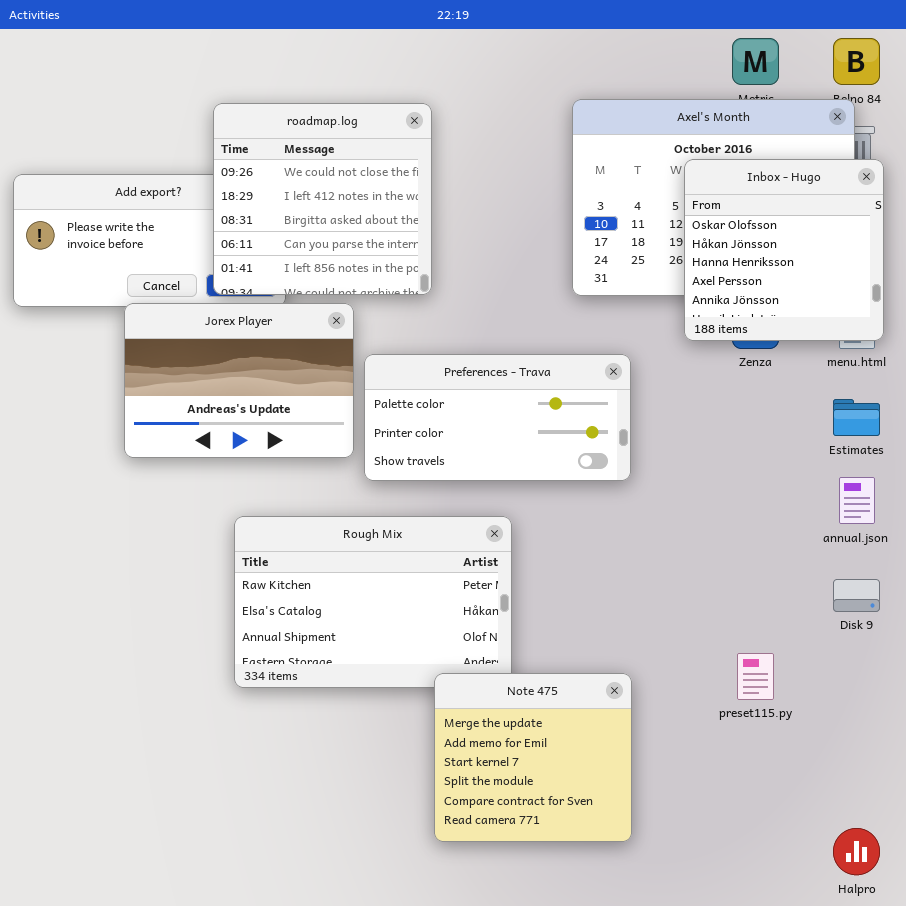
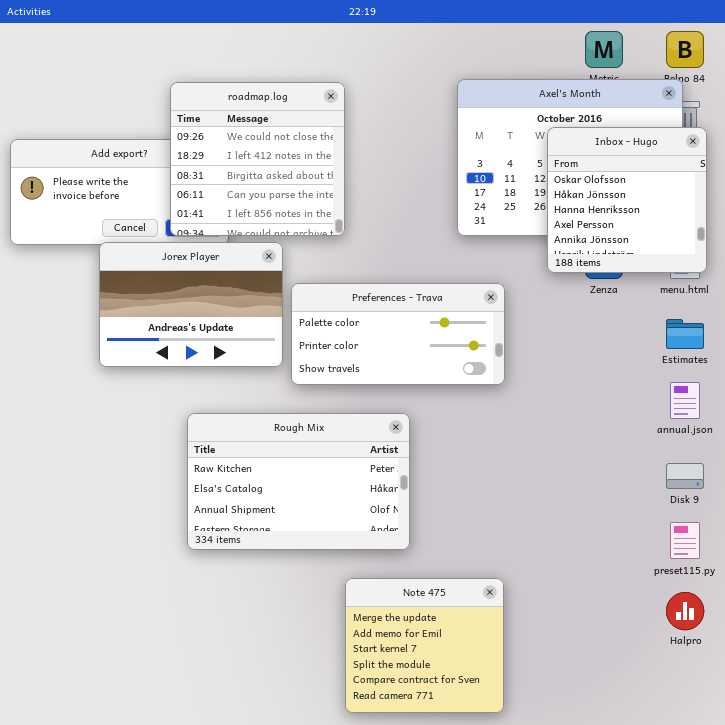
preset115.py: [737,653,774,700] -> [670,522,700,559], moved
Note 475: [434,673,632,842] -> [345,578,504,713], moved
Halpro: [833,828,880,875] -> [666,592,704,630], moved

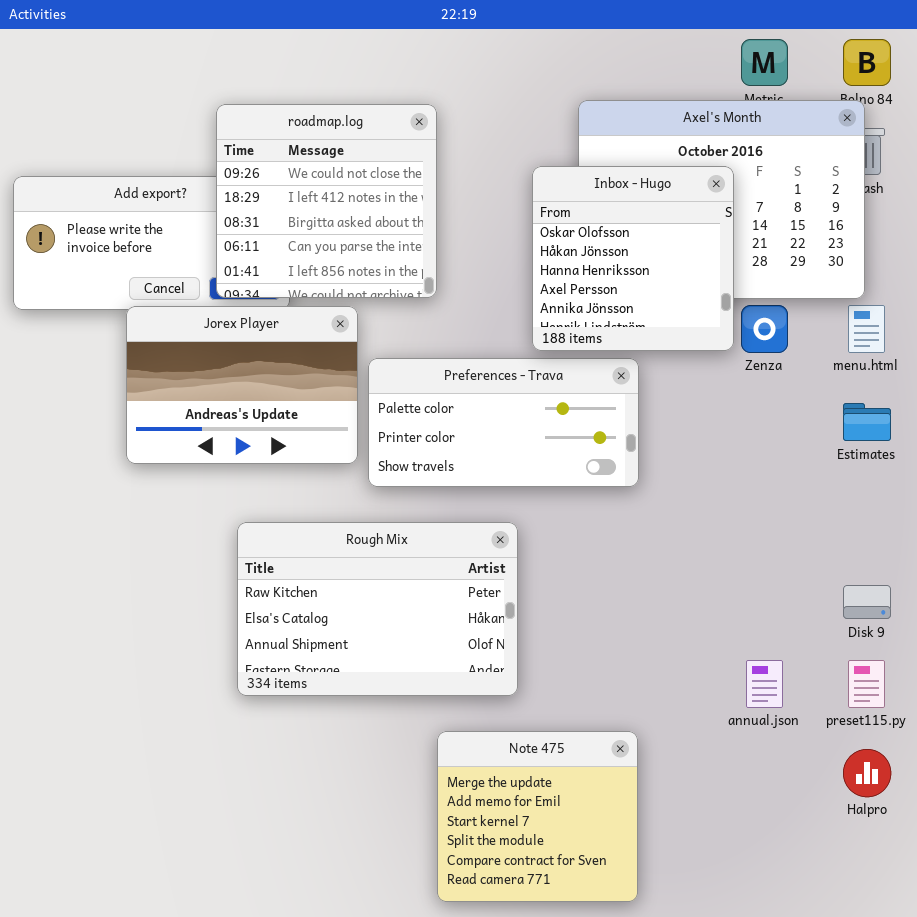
Inbox - Hugo: [547,127,707,273] -> [532,166,734,351], moved
annual.json: [670,382,700,419] -> [746,660,783,708], moved

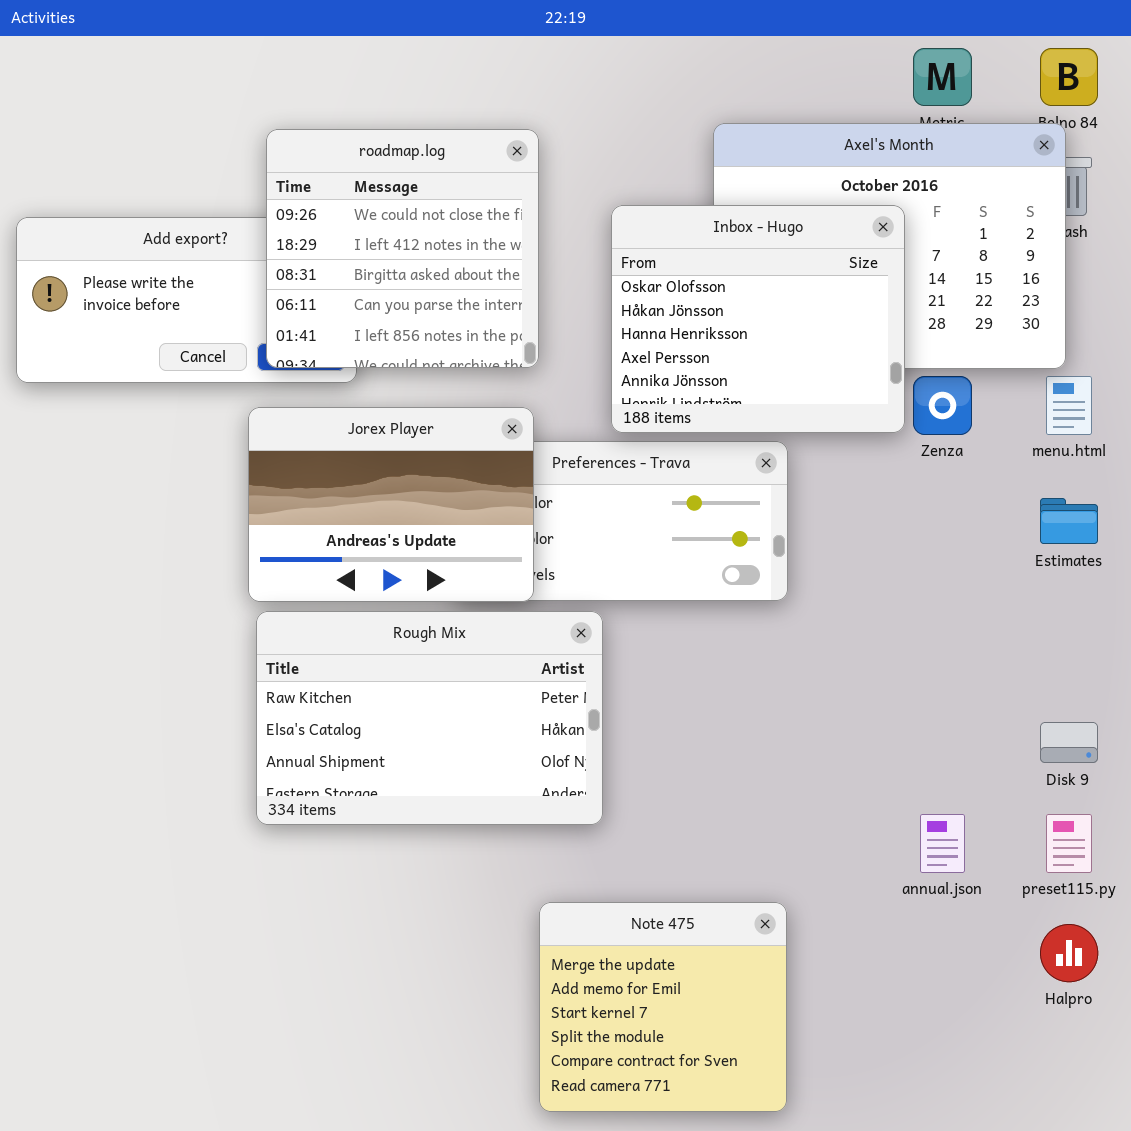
Inbox - Hugo: [532,166,734,351] -> [611,205,905,433], resized
Jorex Player: [126,306,358,464] -> [248,407,534,602], moved
Rough Mix: [237,522,518,696] -> [256,611,603,825], moved

